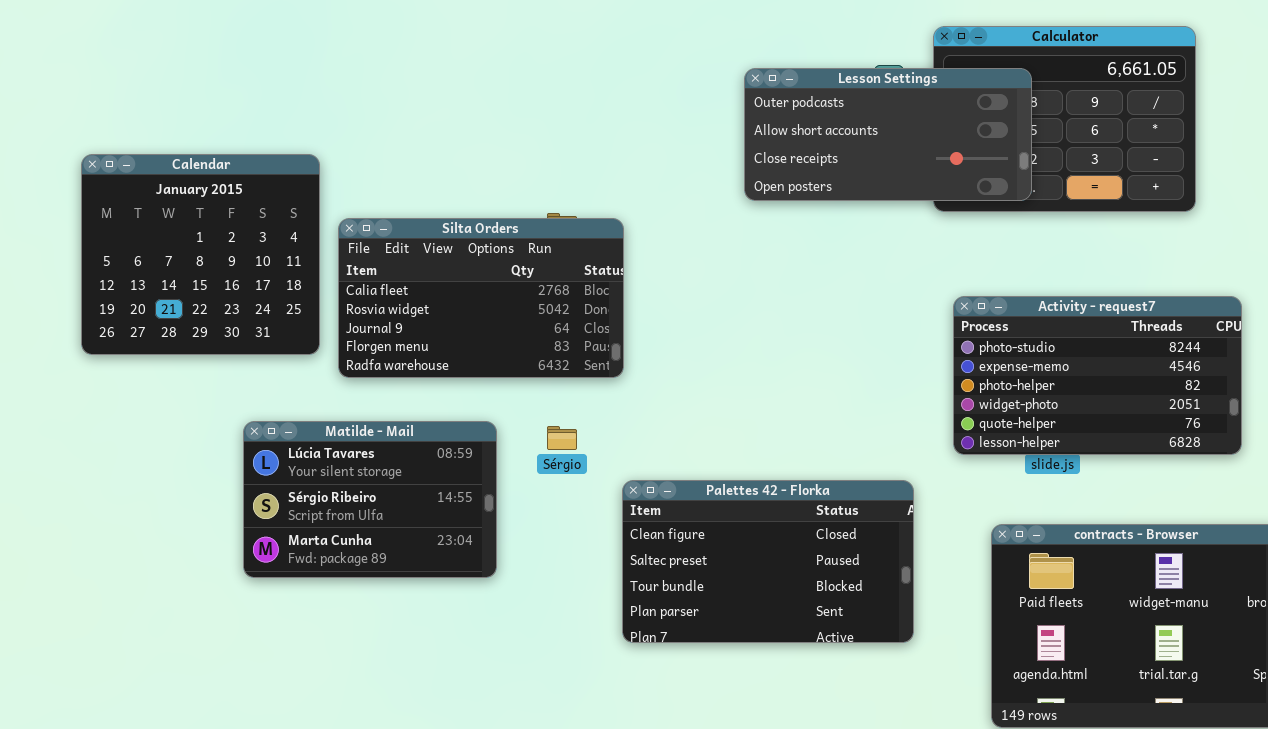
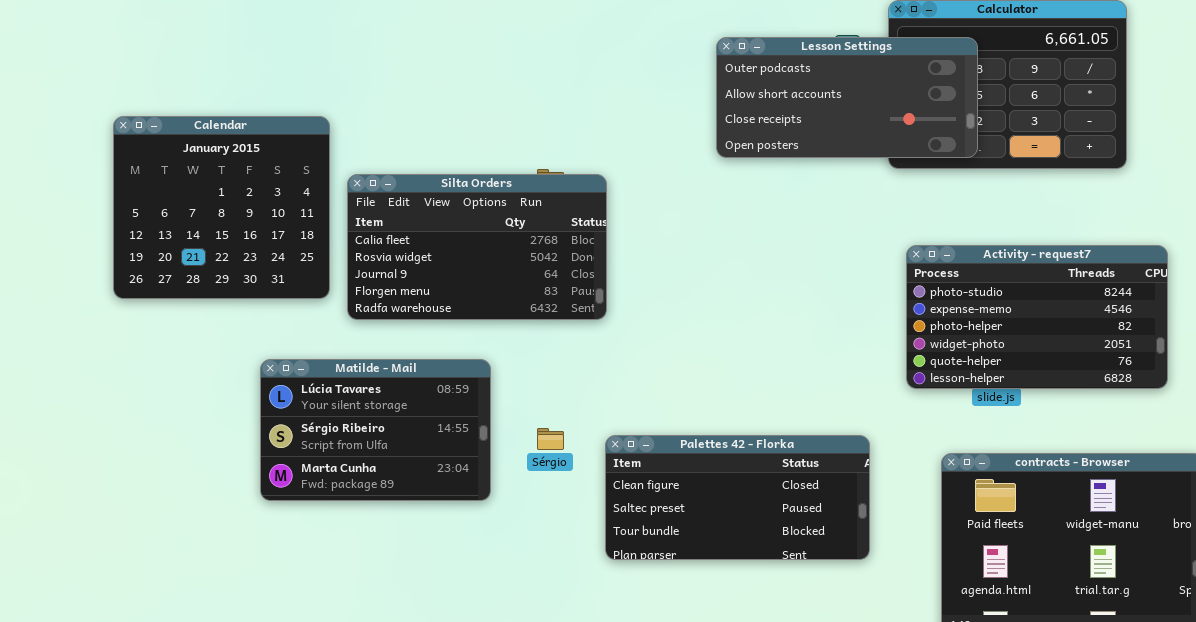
Sérgio: [547,426,577,450] -> [537,428,564,450], moved
Palettes 42 - Florka: [622,480,914,643] -> [605,435,870,560], resized

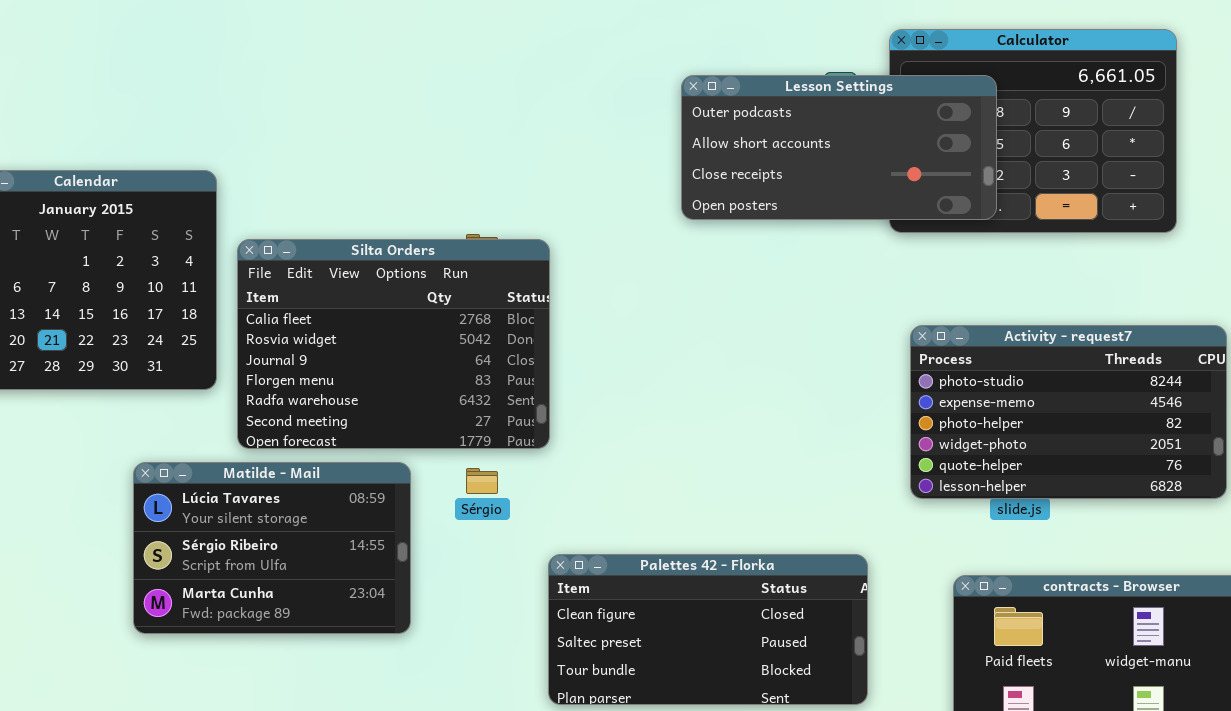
Silta Orders: [347,174,607,320] -> [237,239,550,449], resized
Sérgio: [537,428,564,450] -> [466,468,498,494], moved

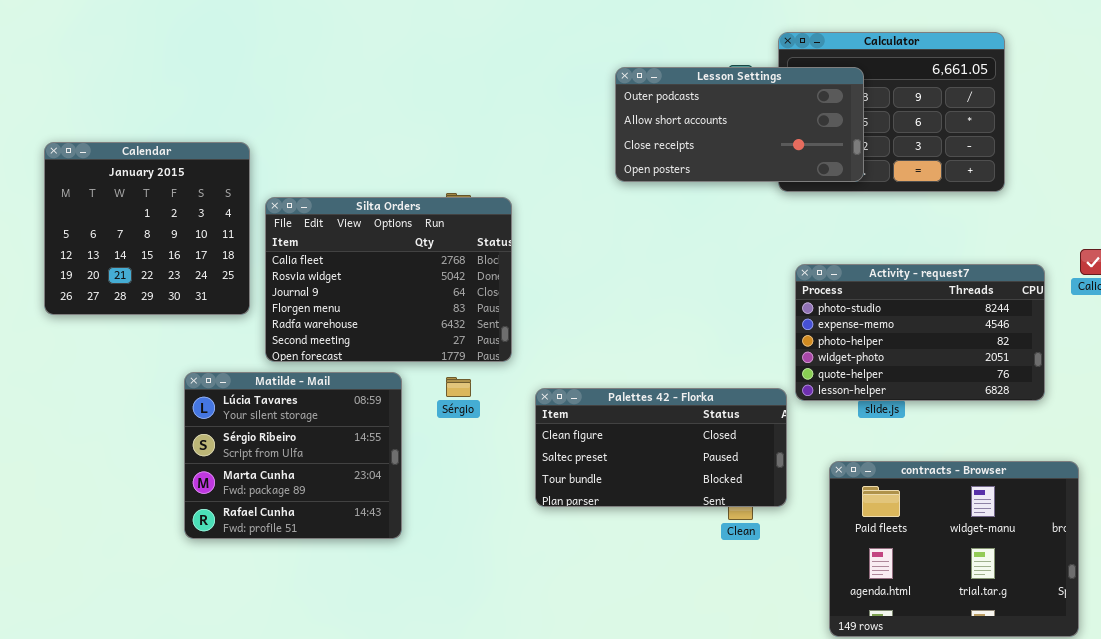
Matilde - Mail: [133,462,411,634] -> [184,372,402,539], resized
Palettes 42 - Florka: [548,554,868,705] -> [535,388,787,507], moved

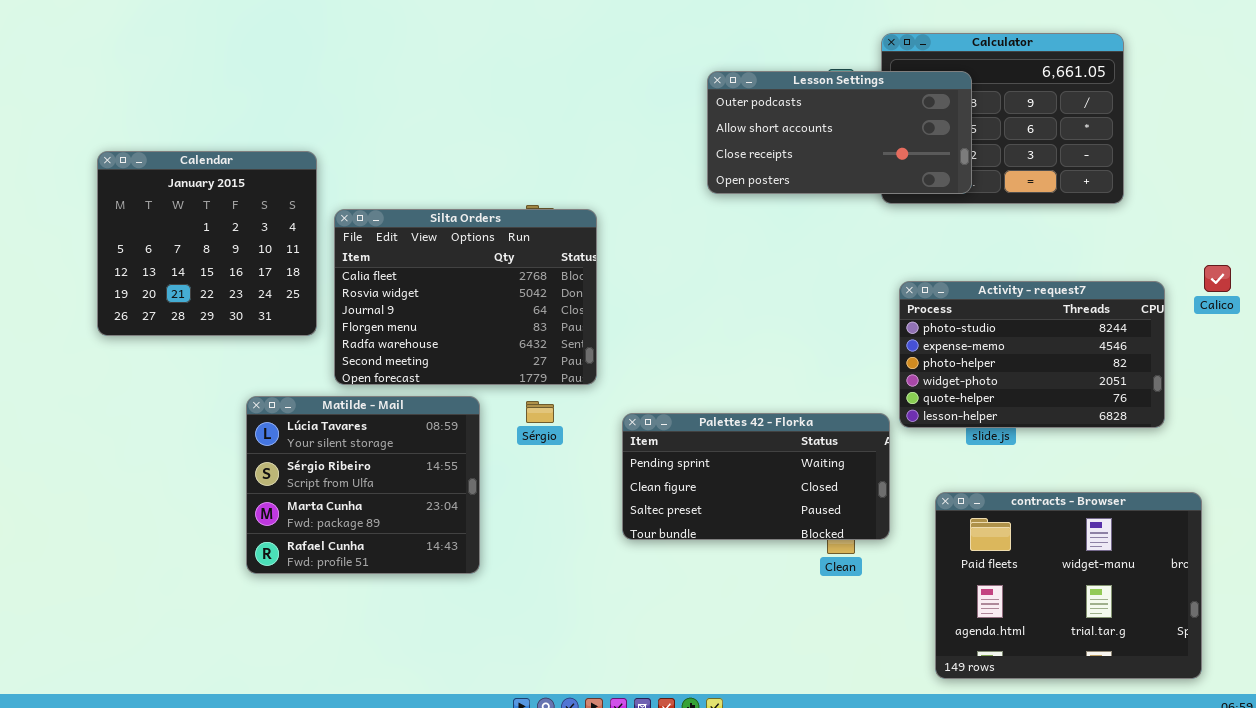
Palettes 42 - Florka: [535,388,787,507] -> [622,413,890,540], scrolled up 1 row

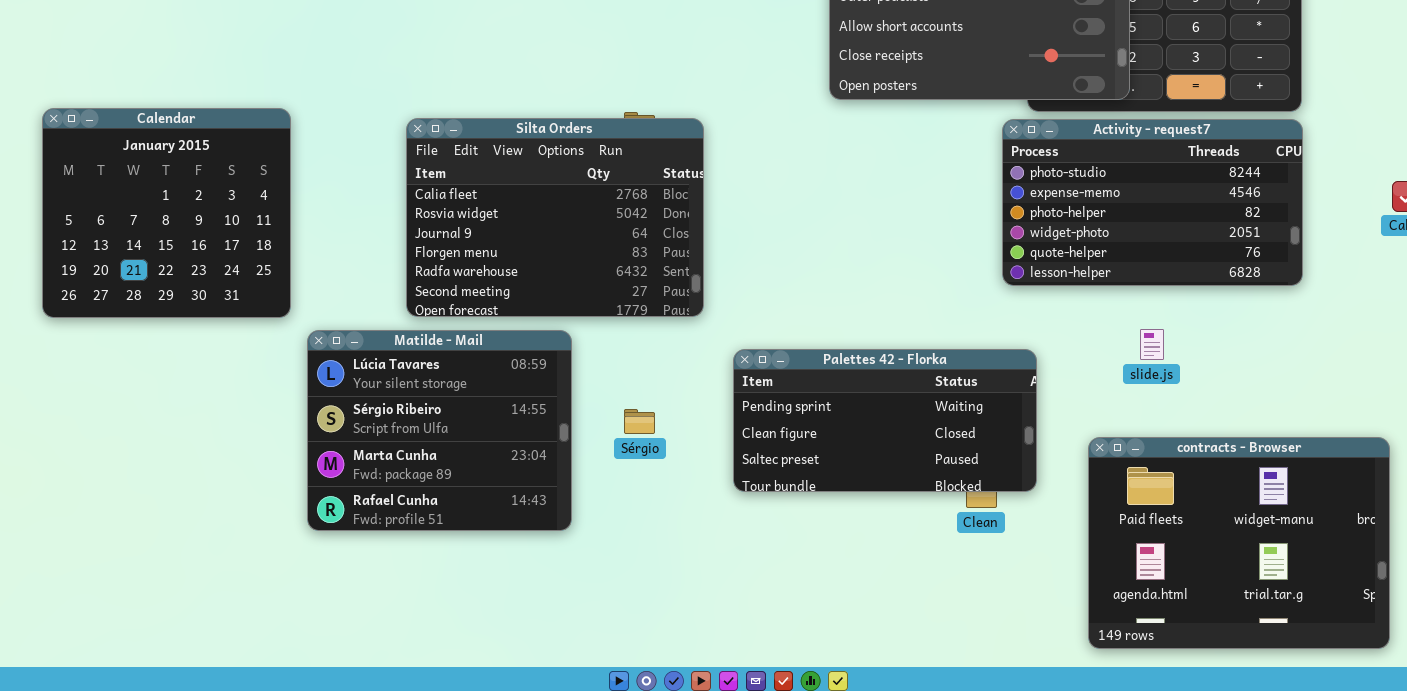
Calendar: [97,151,317,336] -> [42,108,291,318], moved
Activity - request7: [899,281,1165,428] -> [1002,119,1303,286], moved
Sérgio: [526,401,554,423] -> [624,409,655,434], moved

